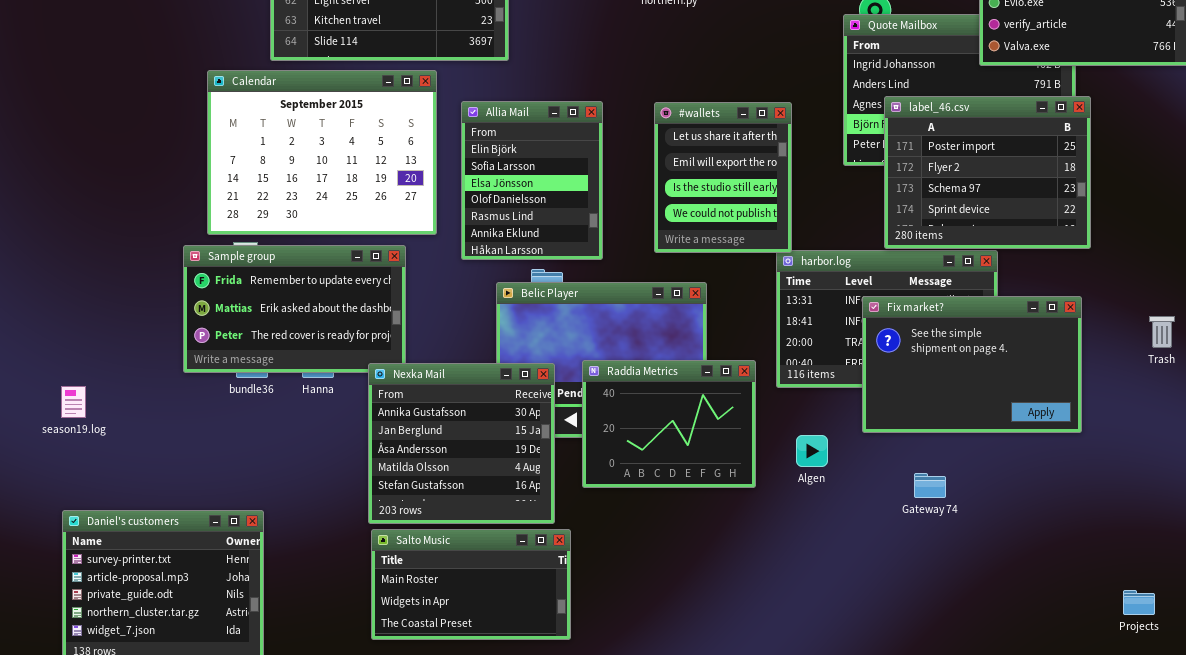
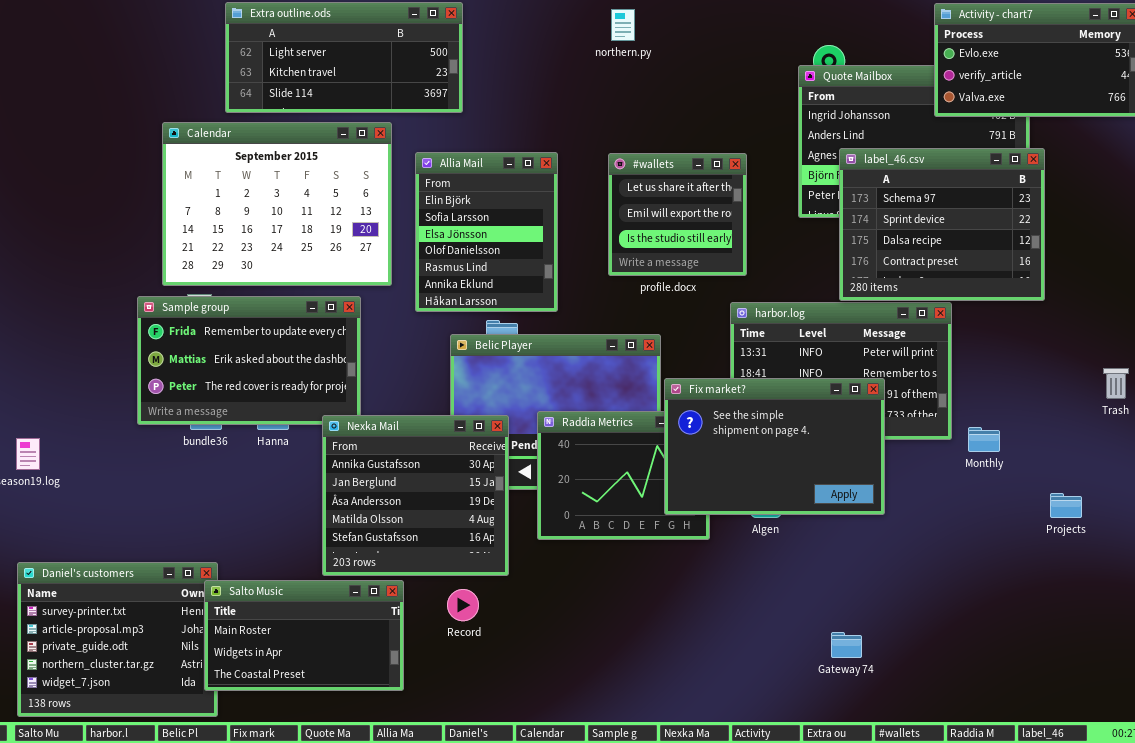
label_46.csv: [884,96,1091,249] -> [839,148,1045,301], scrolled down 2 rows
#wallets: [654,102,792,253] -> [608,153,747,276], resized
Fix market?: [862,296,1082,433] -> [664,378,885,515], moved
Gateway 74: [914,473,946,498] -> [831,632,862,658], moved
Salto Music: [371,529,571,640] -> [204,580,404,691], moved
Projects: [1123,590,1155,615] -> [1050,493,1082,518], moved

